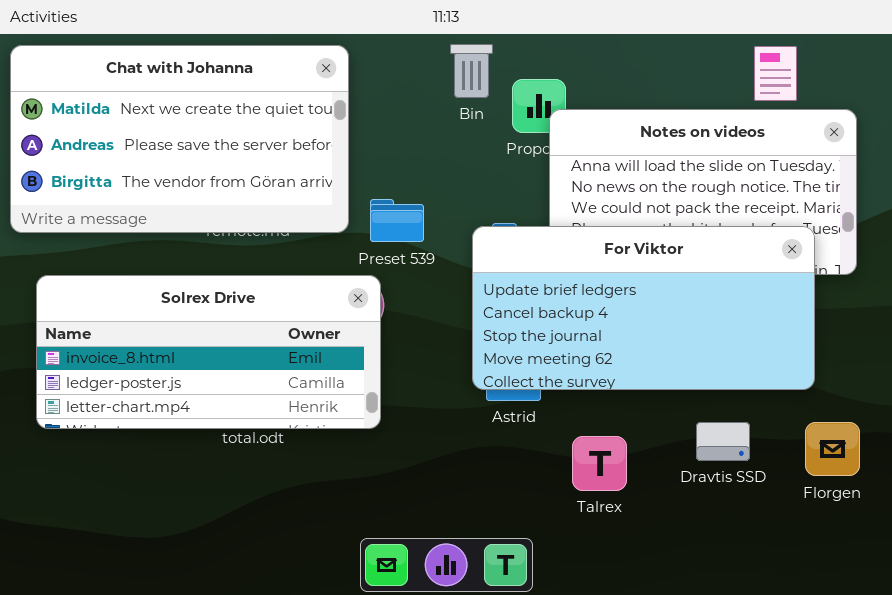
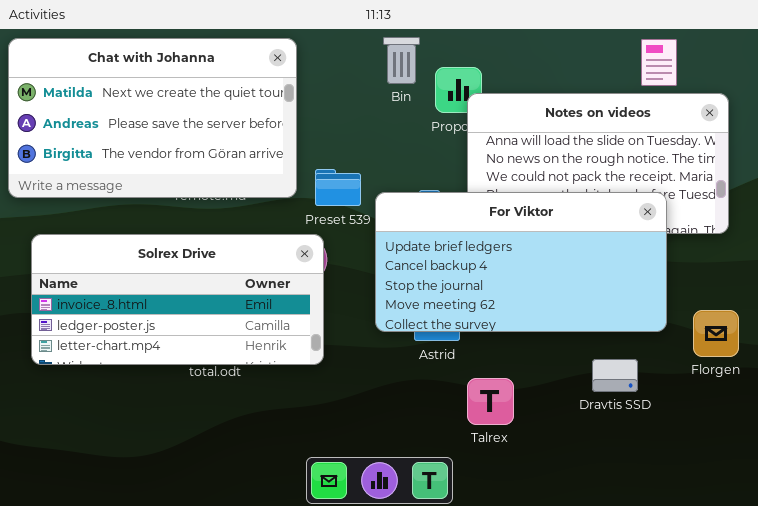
For Viktor: [472,226,815,390] -> [375,192,667,332], moved
Florgen: [805,422,860,476] -> [693,310,739,357], moved
Talrex: [572,436,627,491] -> [467,378,514,425], moved

